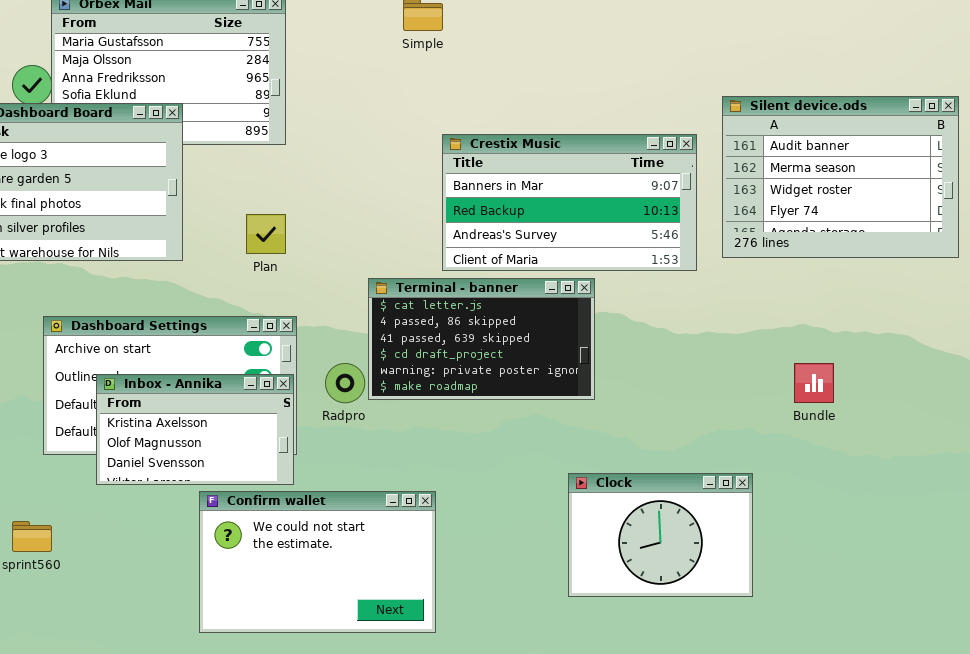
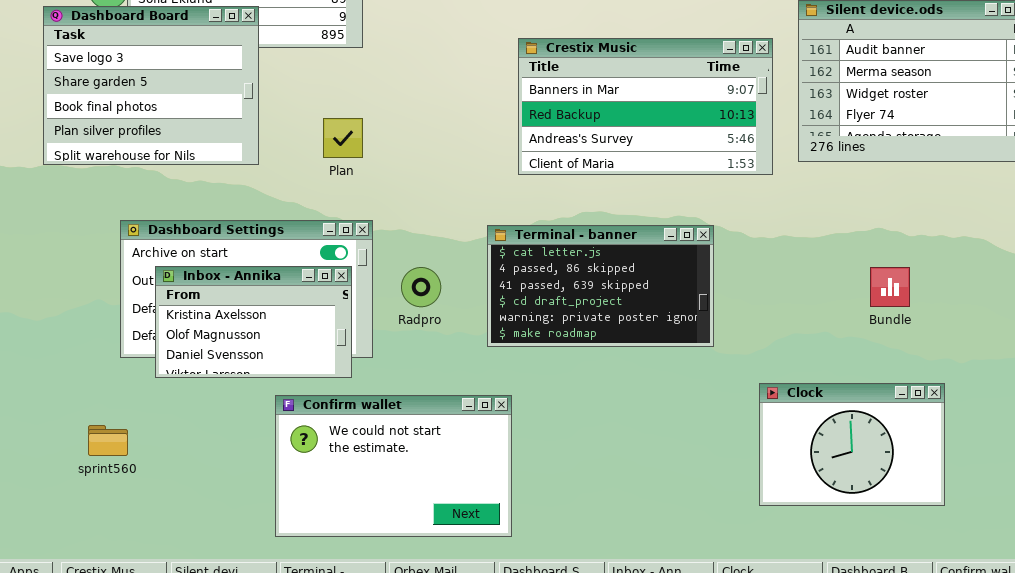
Terminal - banner: [368,278,595,400] -> [487,225,714,347], moved
Inbox - Annika: [96,374,294,485] -> [155,266,352,378], moved
Clock: [568,473,753,597] -> [759,383,945,506], moved

